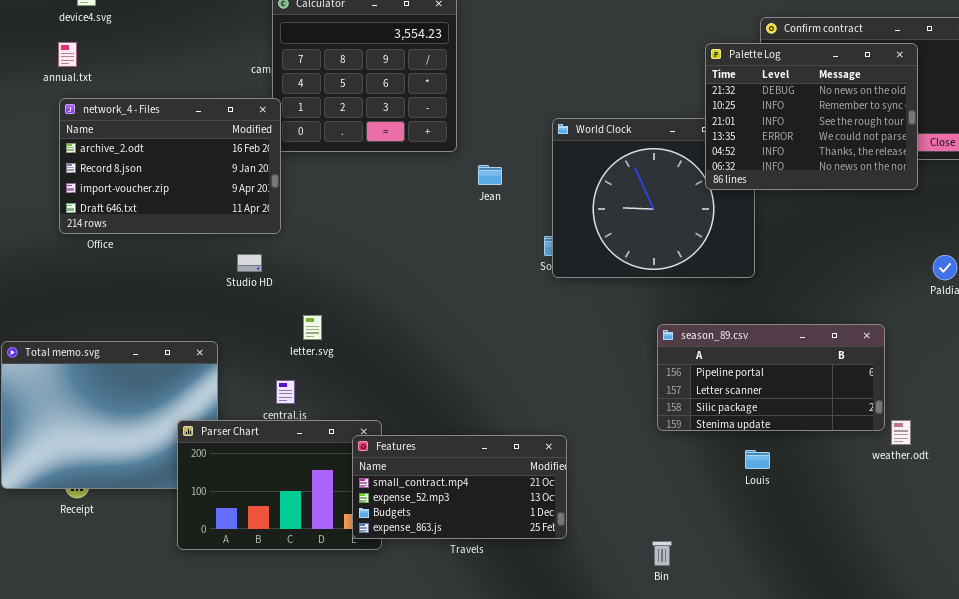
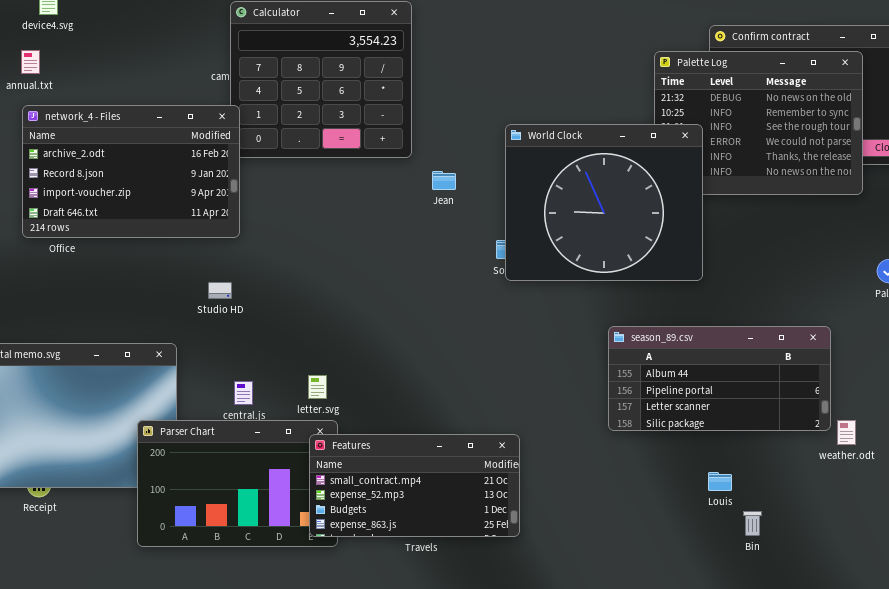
World Clock: [552,118,755,278] -> [505,124,703,281], raised
Studio HD: [237,254,262,272] -> [208,282,232,299], moved
letter.svg: [303,315,322,340] -> [308,375,327,399], moved
season_89.csv: [657,324,885,431] -> [608,326,831,431], scrolled up 1 row
Louis: [745,450,770,469] -> [708,472,732,491], moved
Bin: [652,541,672,566] -> [743,511,762,536], moved

